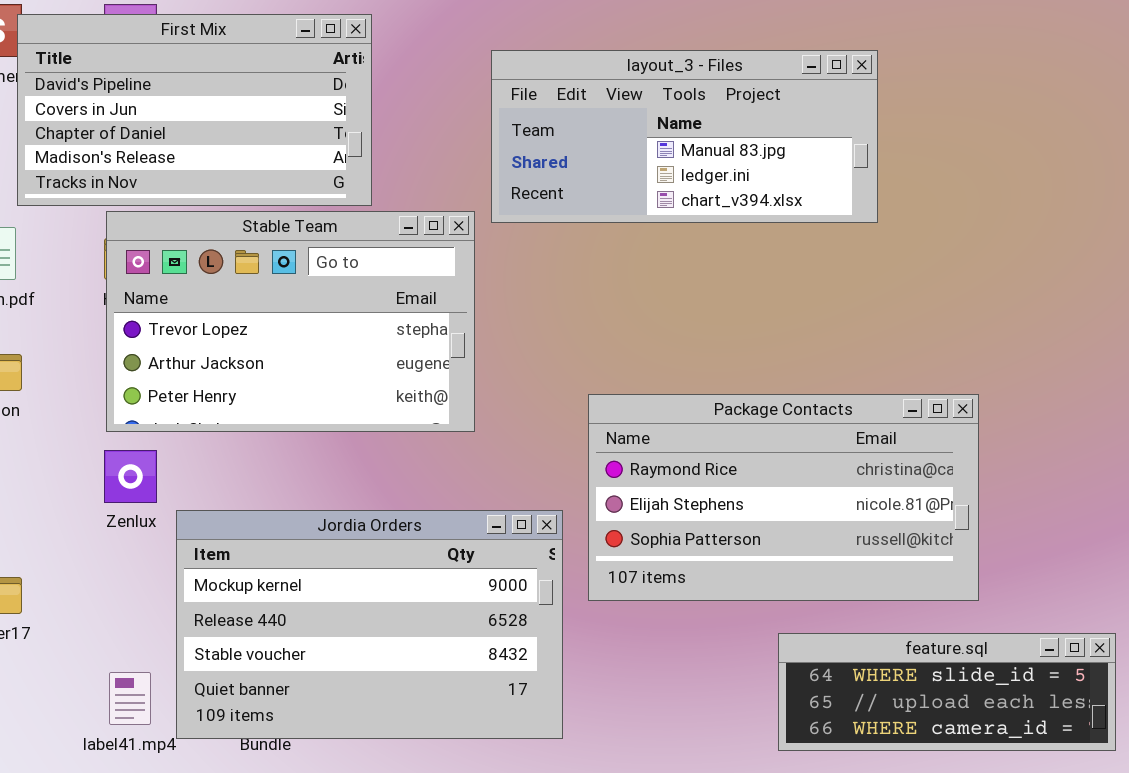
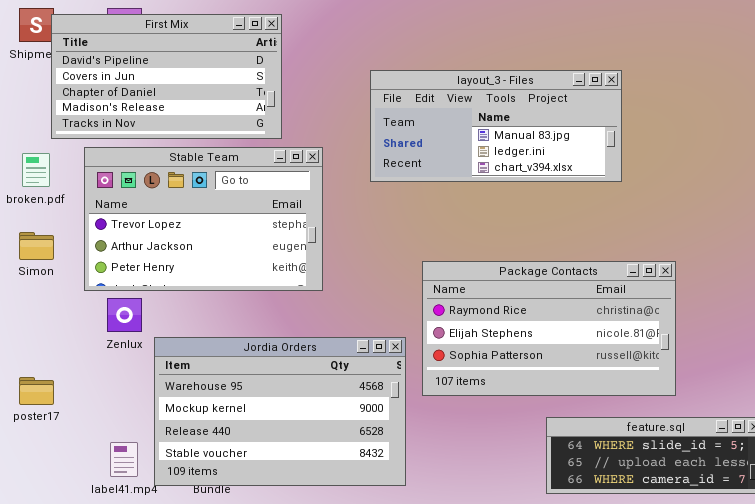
layout_3 - Files: [491,50,878,223] -> [370,70,622,182], moved
Stable Team: [106,211,475,432] -> [84,147,323,291], moved
Jordia Orders: [176,510,563,739] -> [154,337,406,486], scrolled up 1 row

